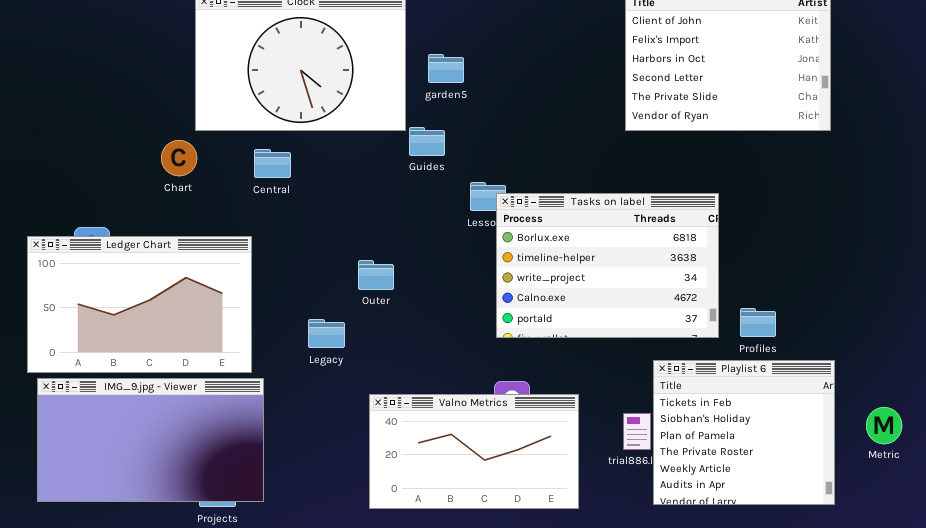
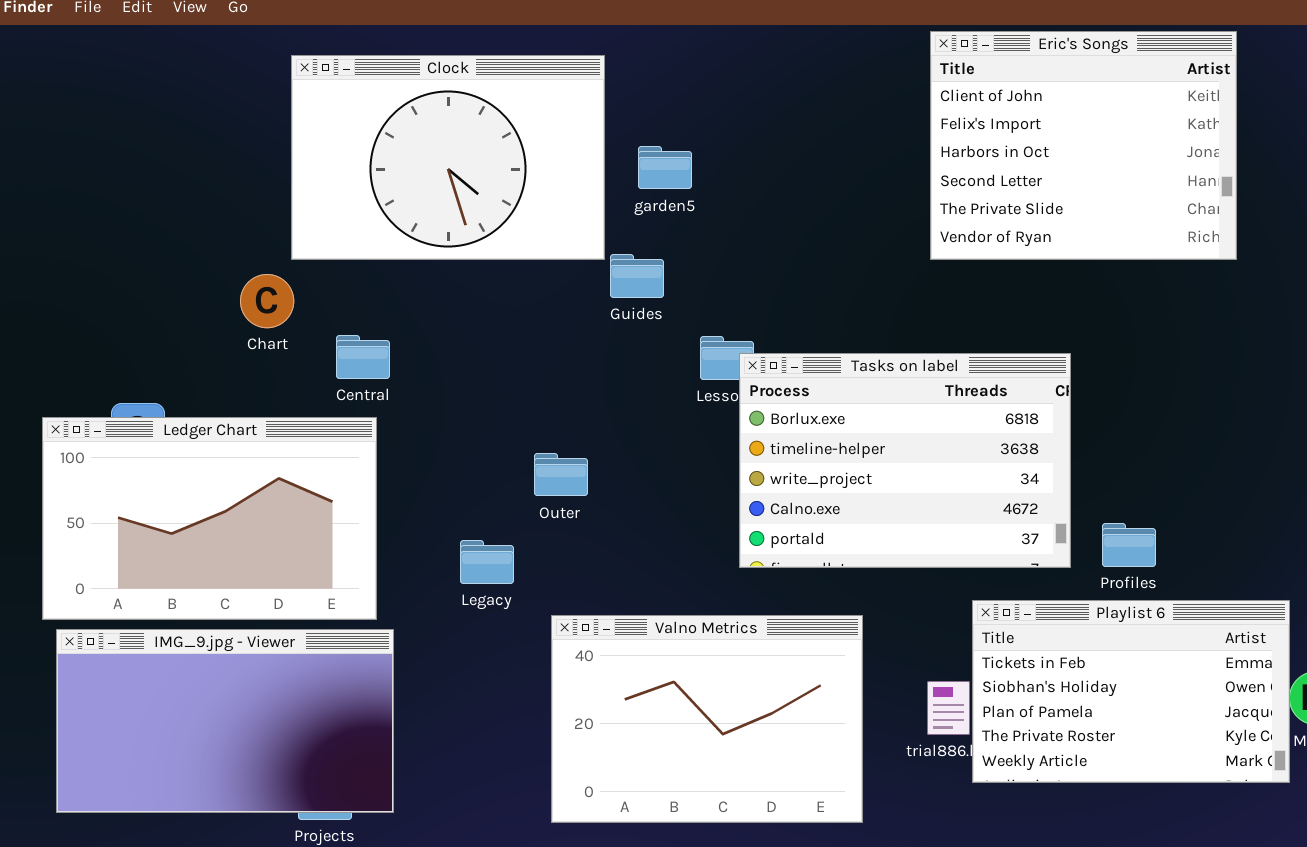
Central: [254,149,291,178] -> [336,335,390,379], moved
Playlist 6: [653,360,835,505] -> [972,600,1290,783], resized
Valno Metrics: [369,394,579,509] -> [551,615,863,823], resized

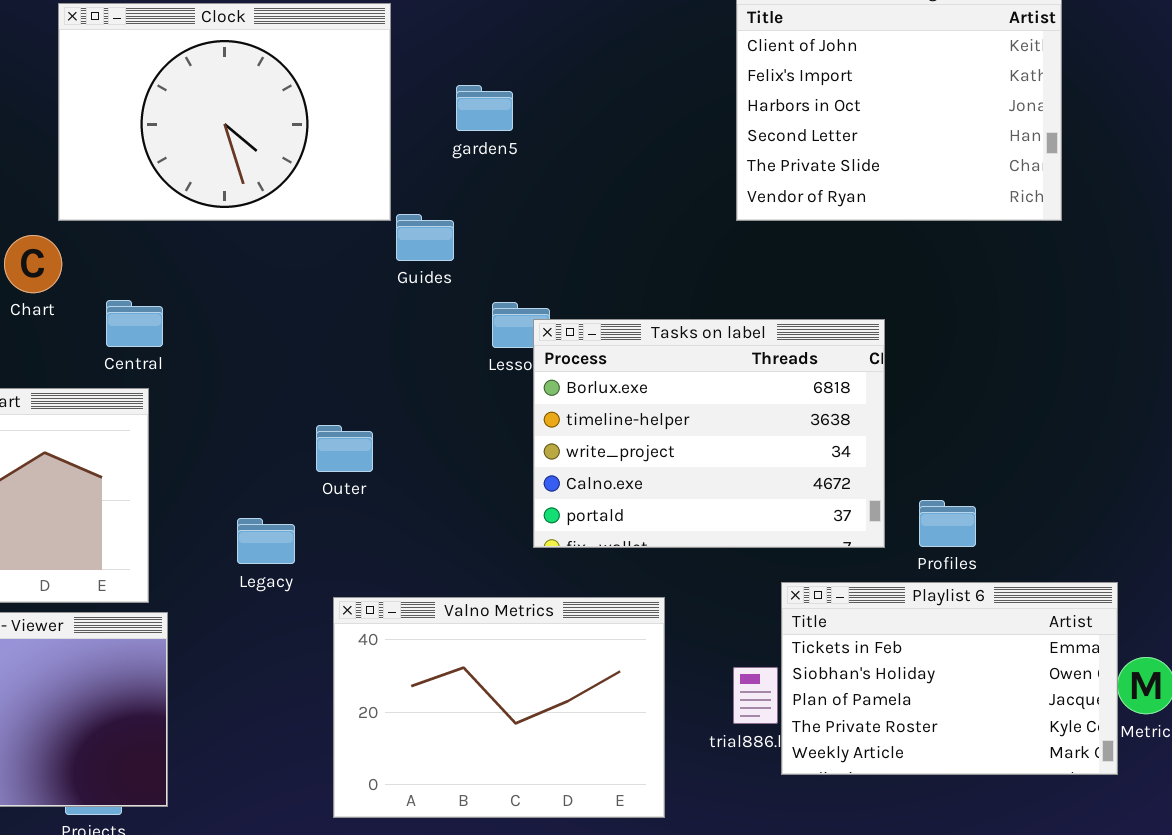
garden5: [638,146,692,189] -> [456,85,513,131], moved

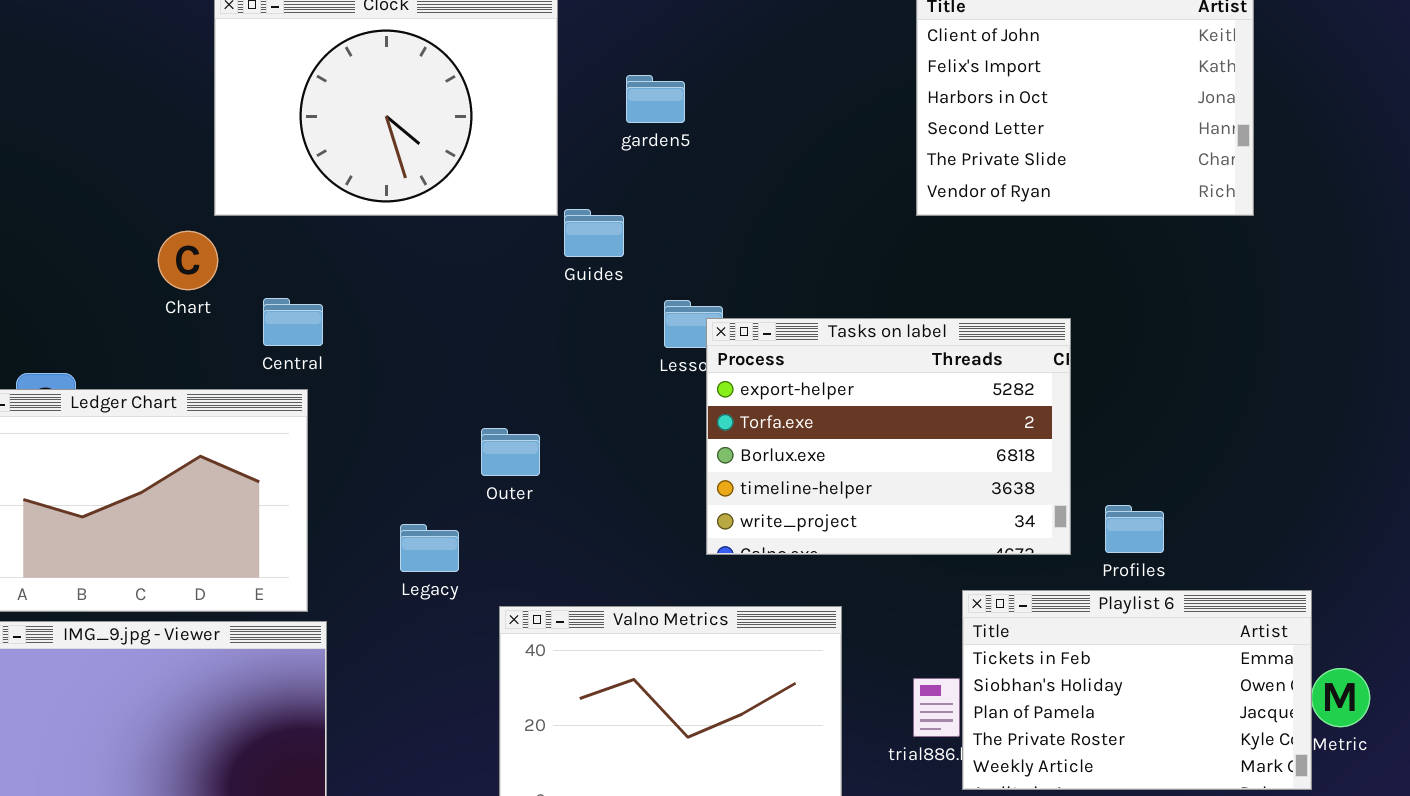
Tasks on label: [533,319,885,548] -> [706,318,1071,555], scrolled up 2 rows

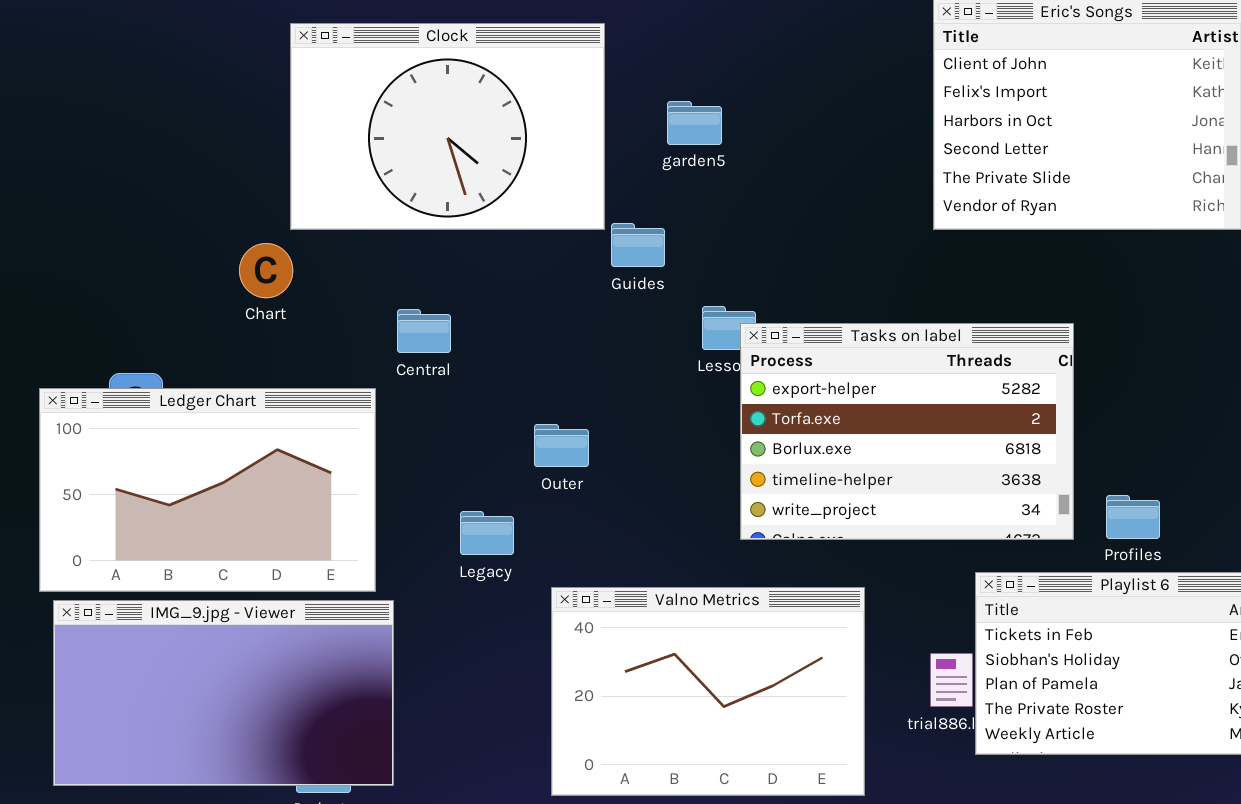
Central: [263,298,323,346] -> [397,309,451,353], moved

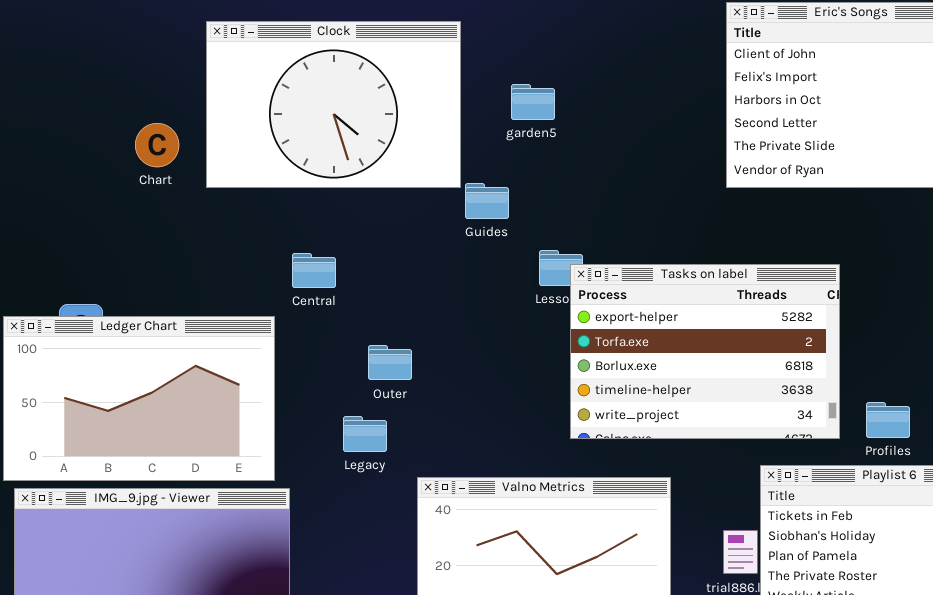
Chart: [239,243,293,298] -> [135,123,179,167], moved
Outer: [534,424,589,467] -> [368,345,412,380], moved

